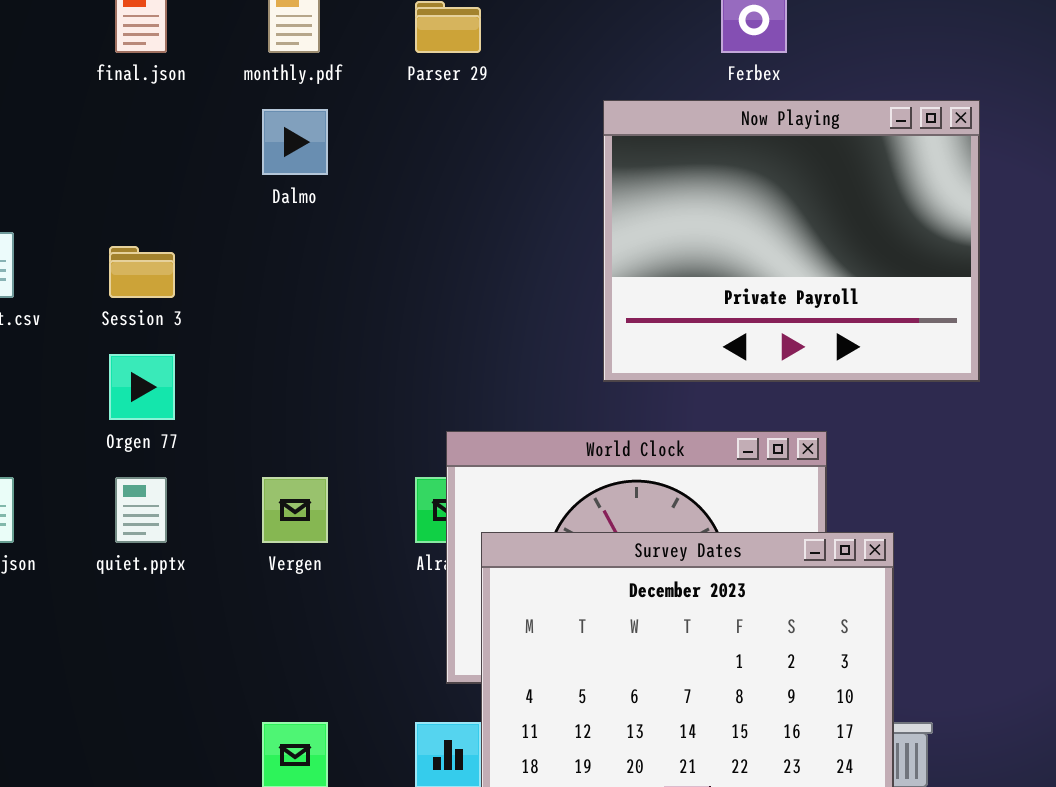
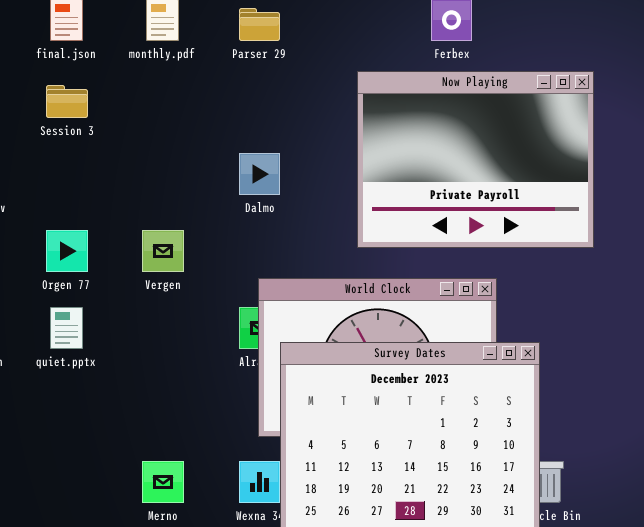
Dalmo: [262,109,328,175] -> [239,153,280,195], moved
Session 3: [109,246,175,298] -> [46,85,88,118], moved
Vergen: [262,477,328,543] -> [142,230,184,272], moved

